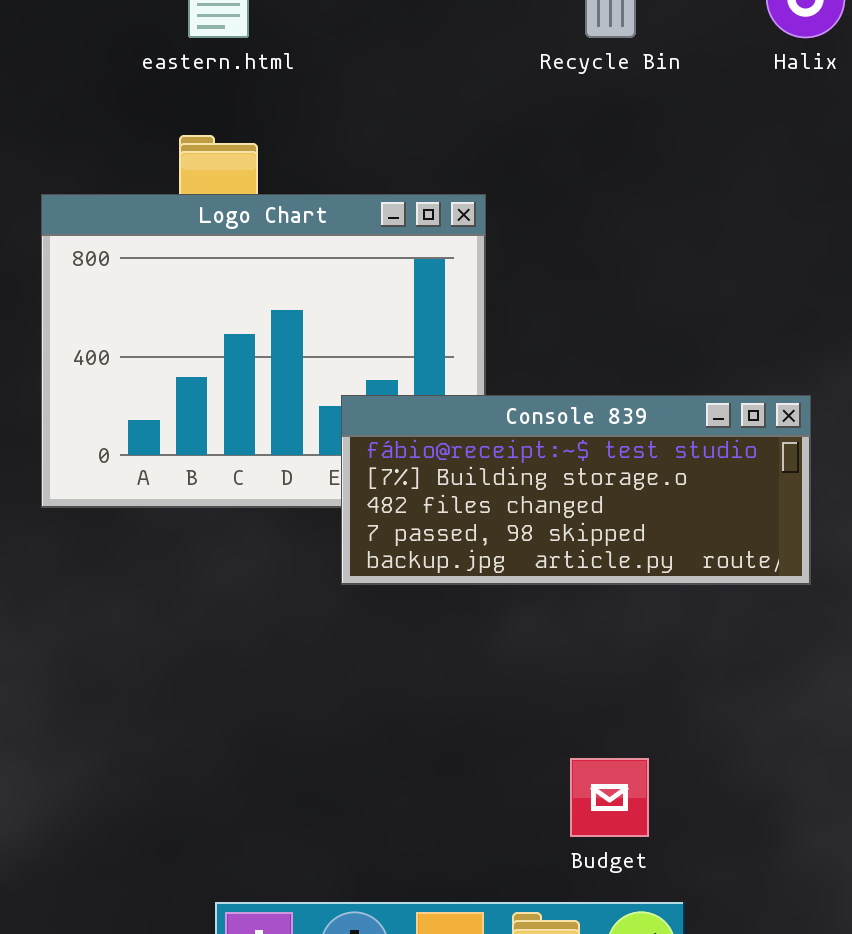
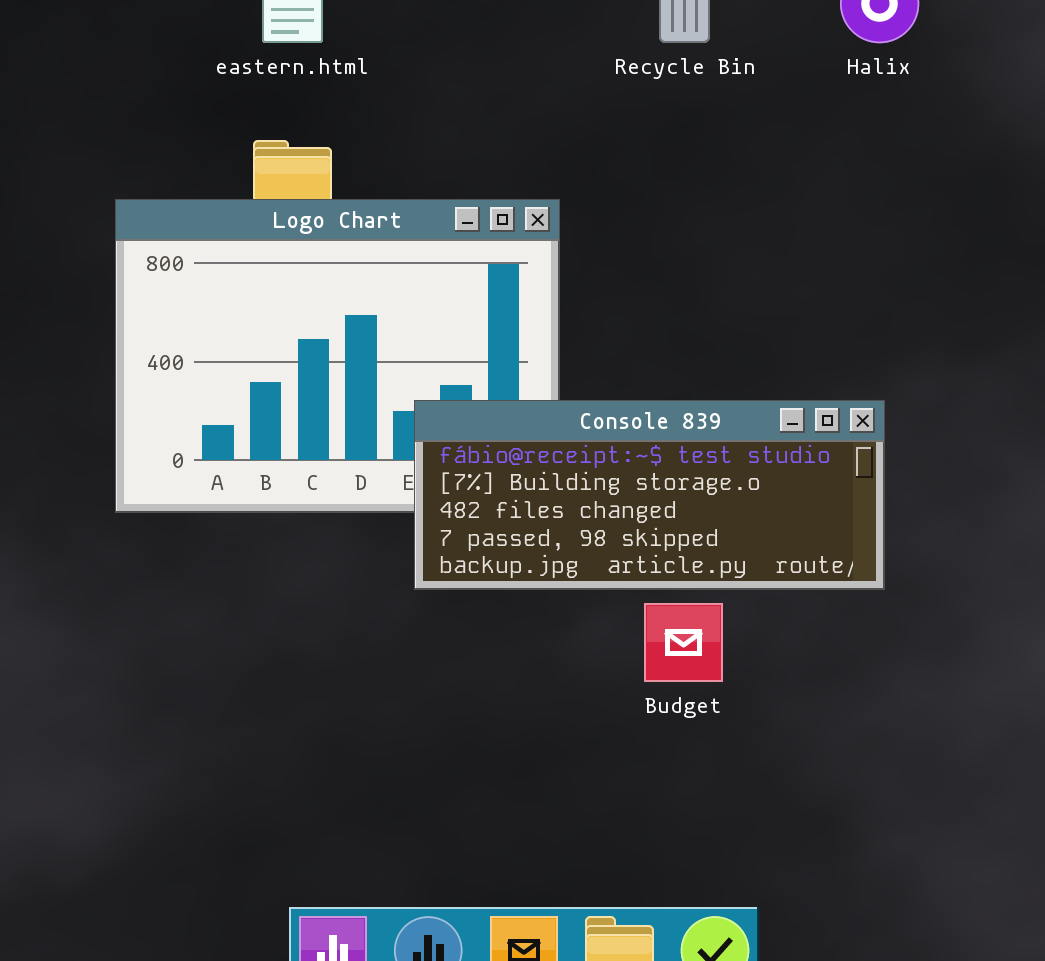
Budget: [570,758,649,837] -> [644,603,723,682], moved

